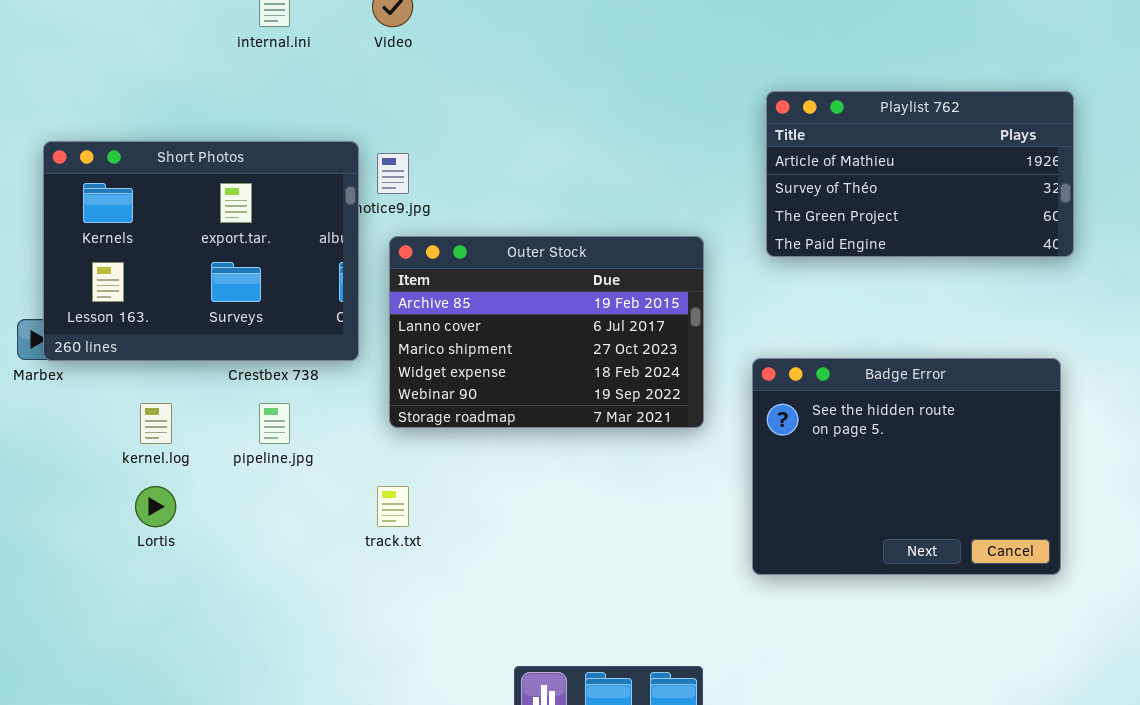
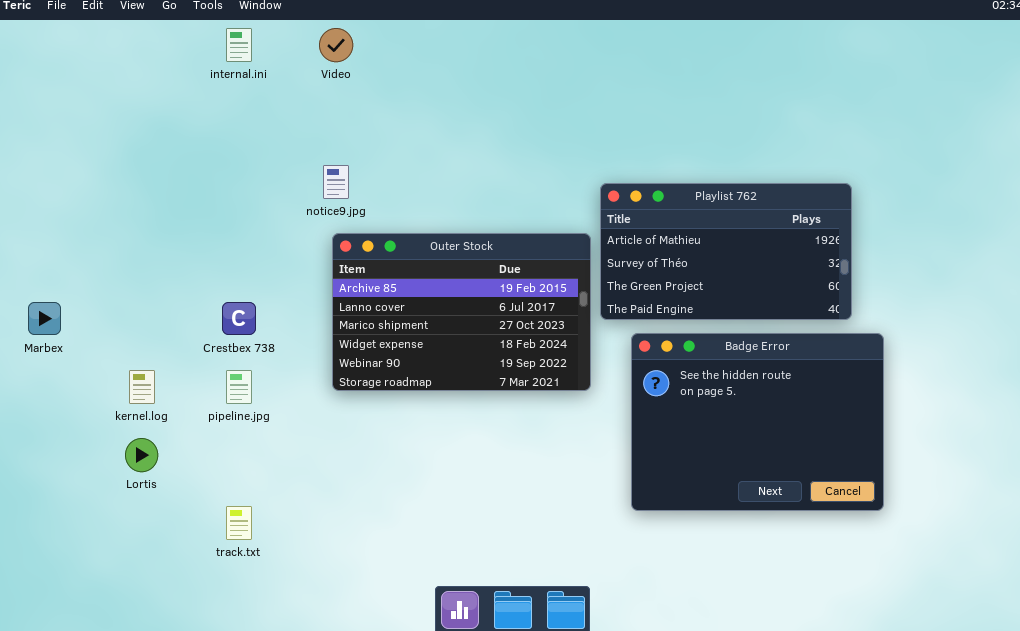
Playlist 762: [766,91,1074,257] -> [600,183,852,320], moved
Short Photos: [43,141,359,361] -> none, closed
track.txt: [377,486,409,527] -> [226,506,252,540], moved

